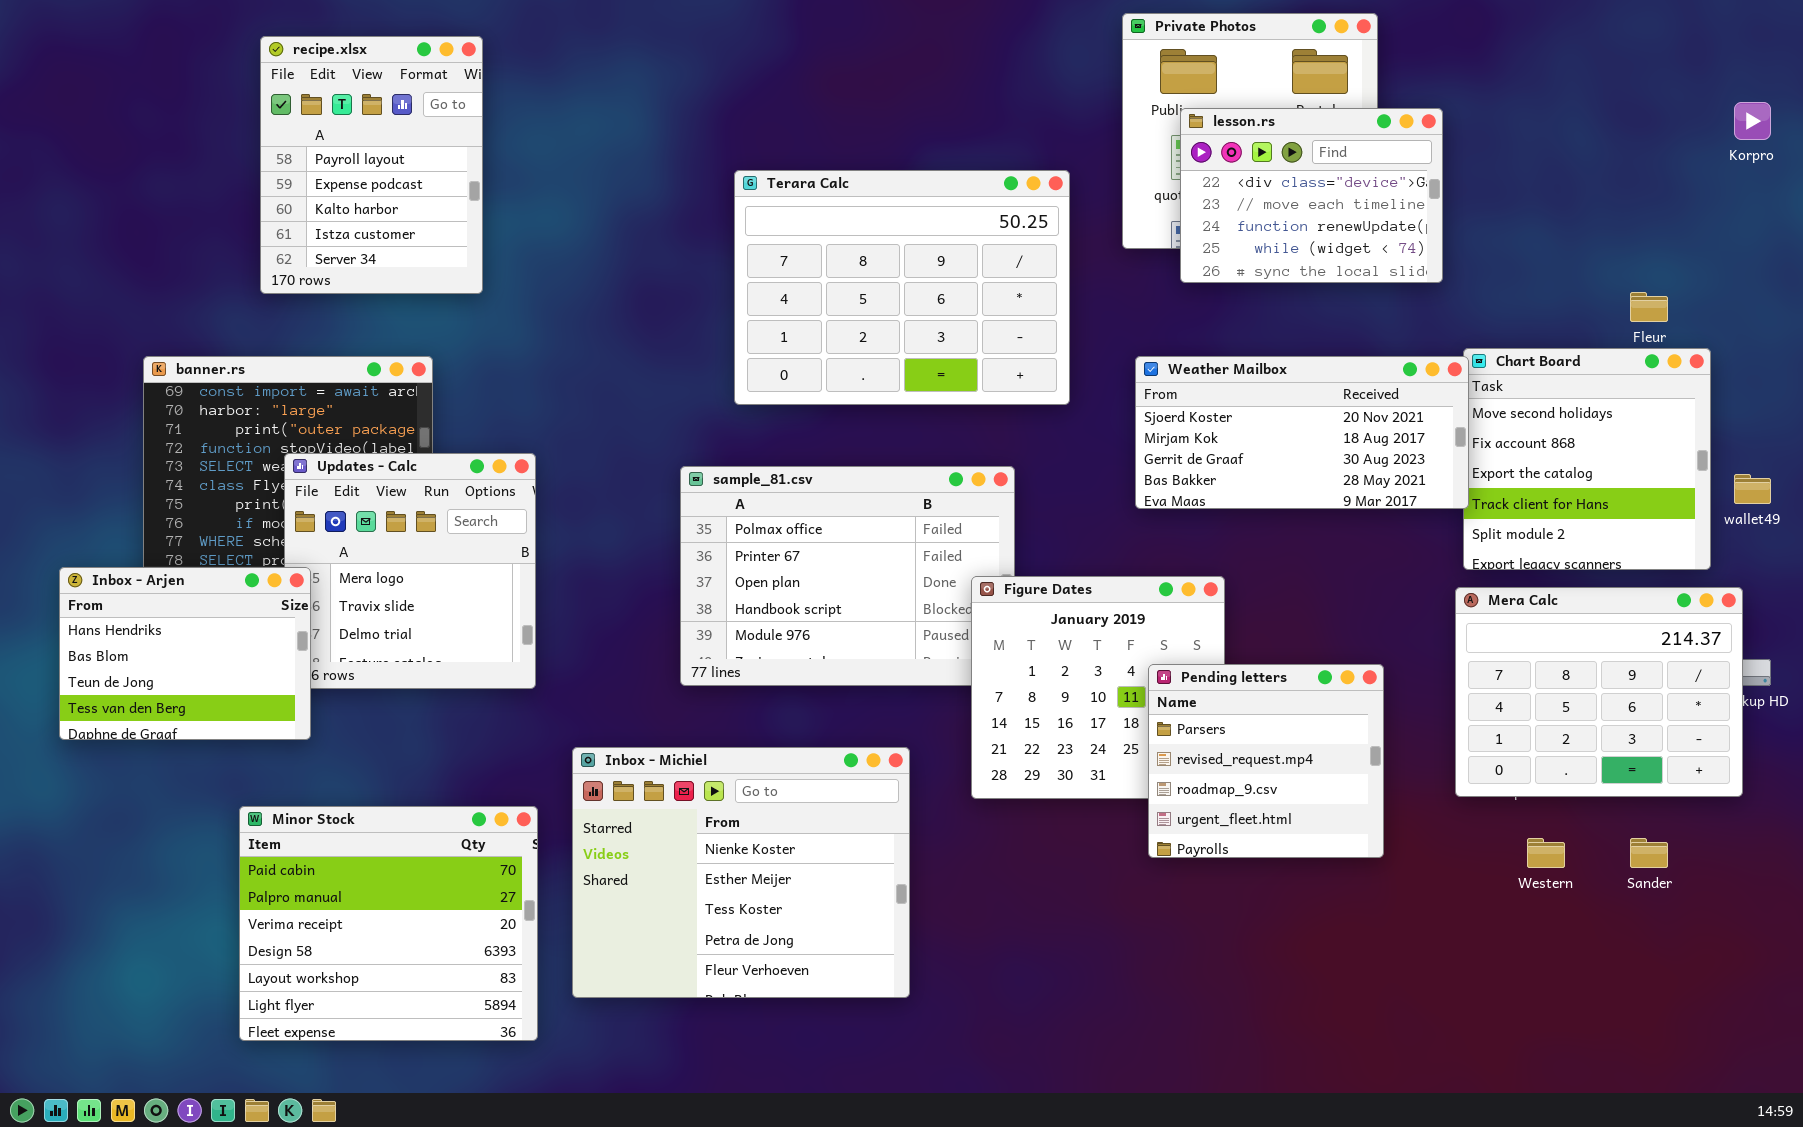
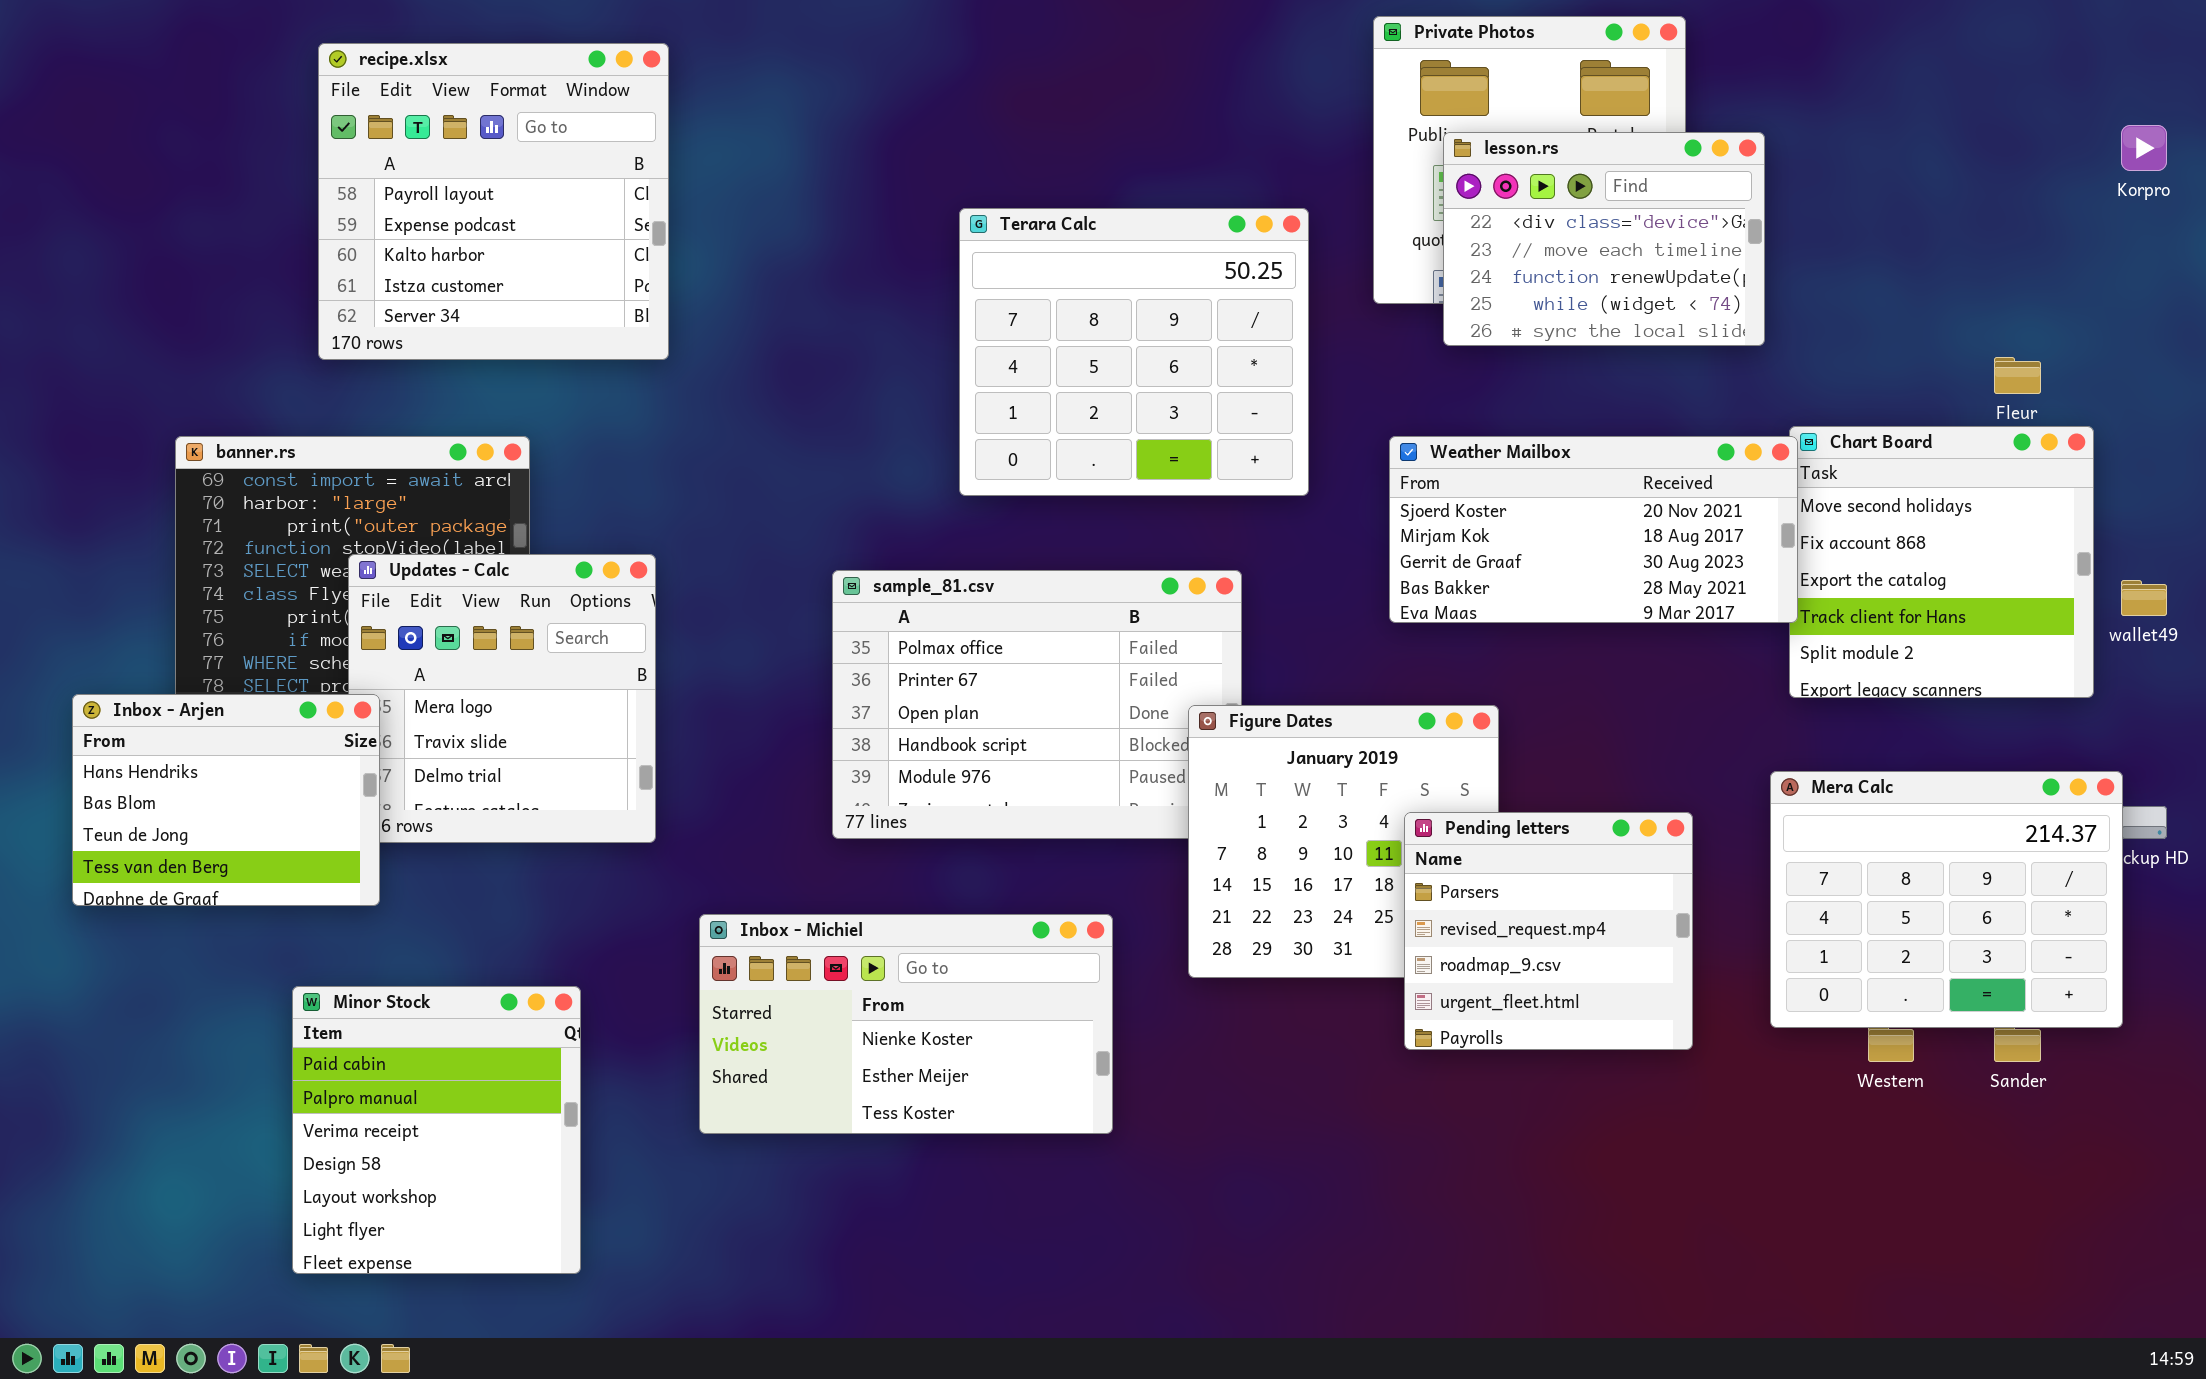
recipe.xlsx: [260,36,483,294] -> [318,43,669,360], resized
Terara Calc: [734,170,1070,405] -> [959,208,1309,496], resized
Mera Calc: [1455,587,1743,797] -> [1770,771,2123,1028], moved
Inbox - Michiel: [572,747,910,998] -> [699,914,1113,1134], resized
Minor Stock: [239,806,538,1041] -> [292,986,581,1274], resized

